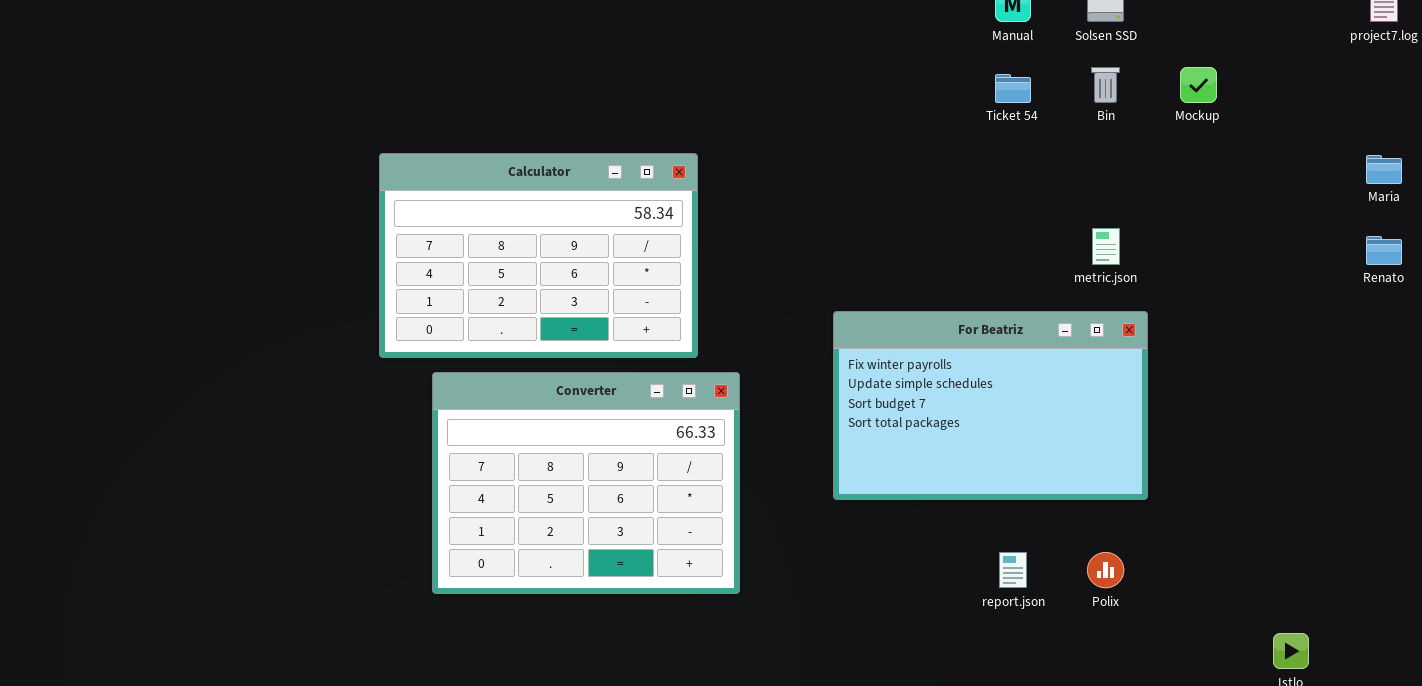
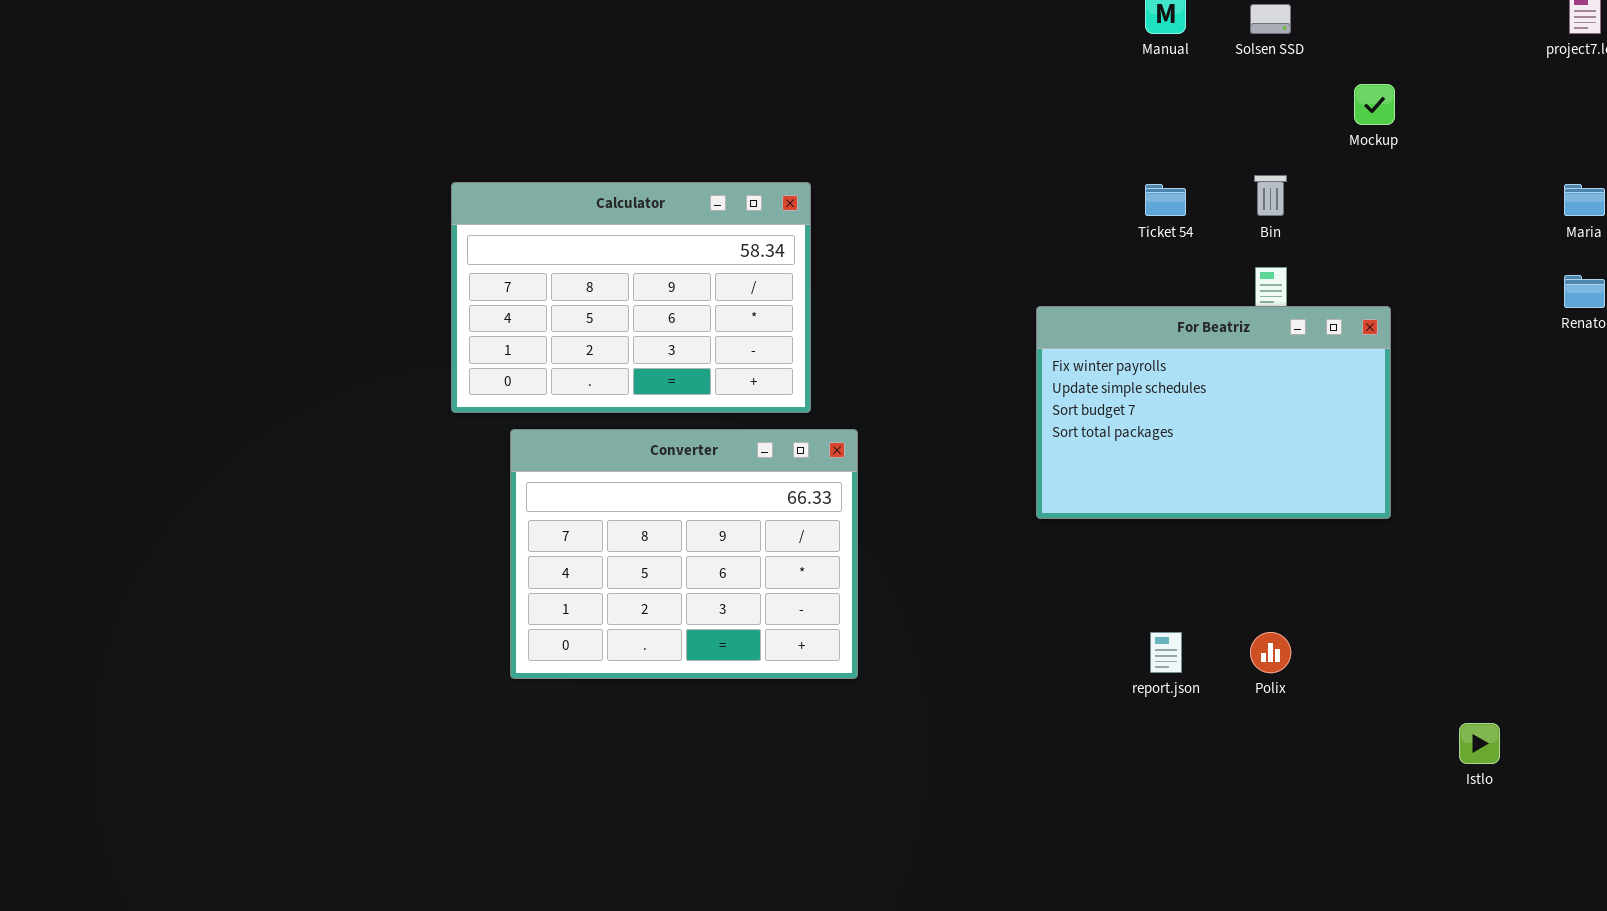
Bin: [1091,67,1120,103] -> [1254,175,1287,216], moved
Ticket 54: [995,74,1031,103] -> [1145,184,1186,216], moved
For Beatriz: [833,311,1148,500] -> [1036,306,1391,519], moved

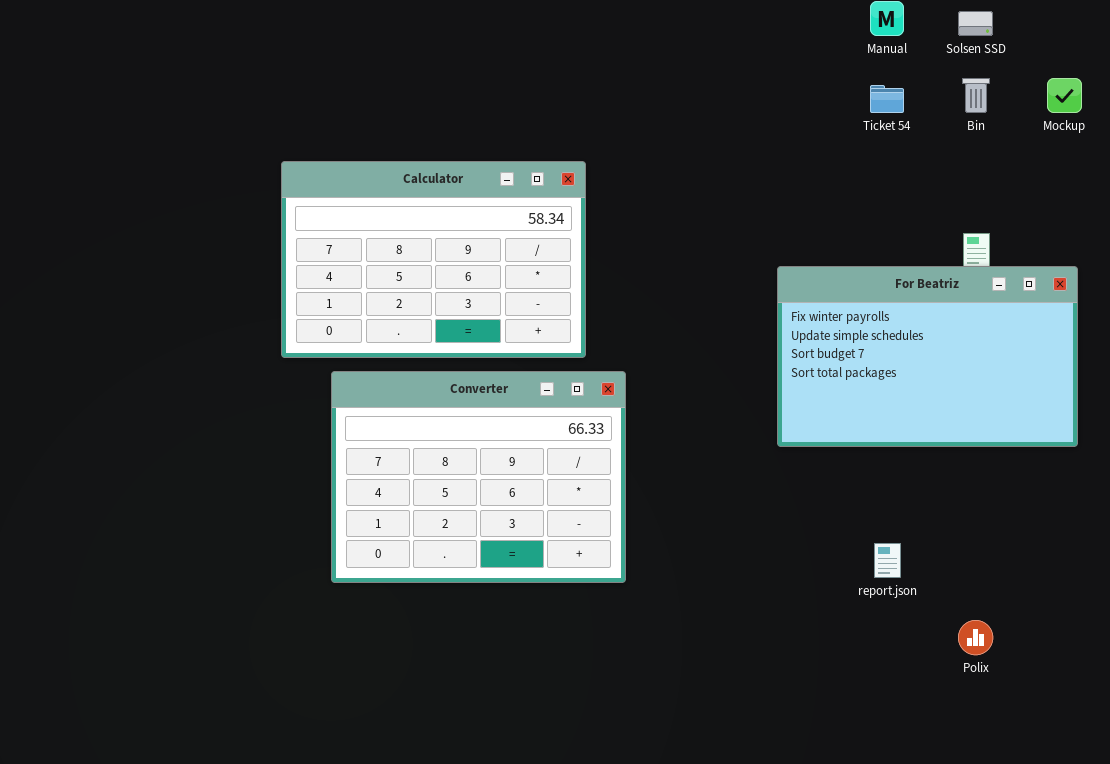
Bin: [1254,175,1287,216] -> [962,78,990,113], moved
Ticket 54: [1145,184,1186,216] -> [870,85,904,113], moved
Polix: [1250,632,1291,673] -> [958,620,993,655], moved

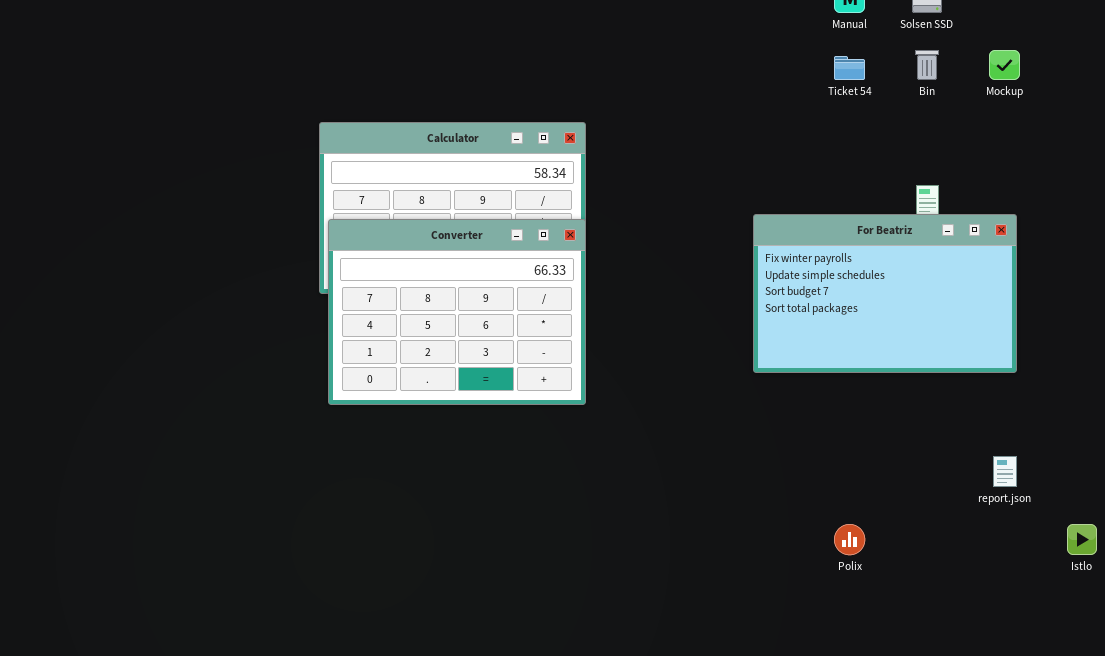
Converter: [331,371,626,583] -> [328,219,586,405], moved
report.json: [874,543,901,578] -> [993,456,1017,487], moved
Polix: [958,620,993,655] -> [834,524,865,555], moved

